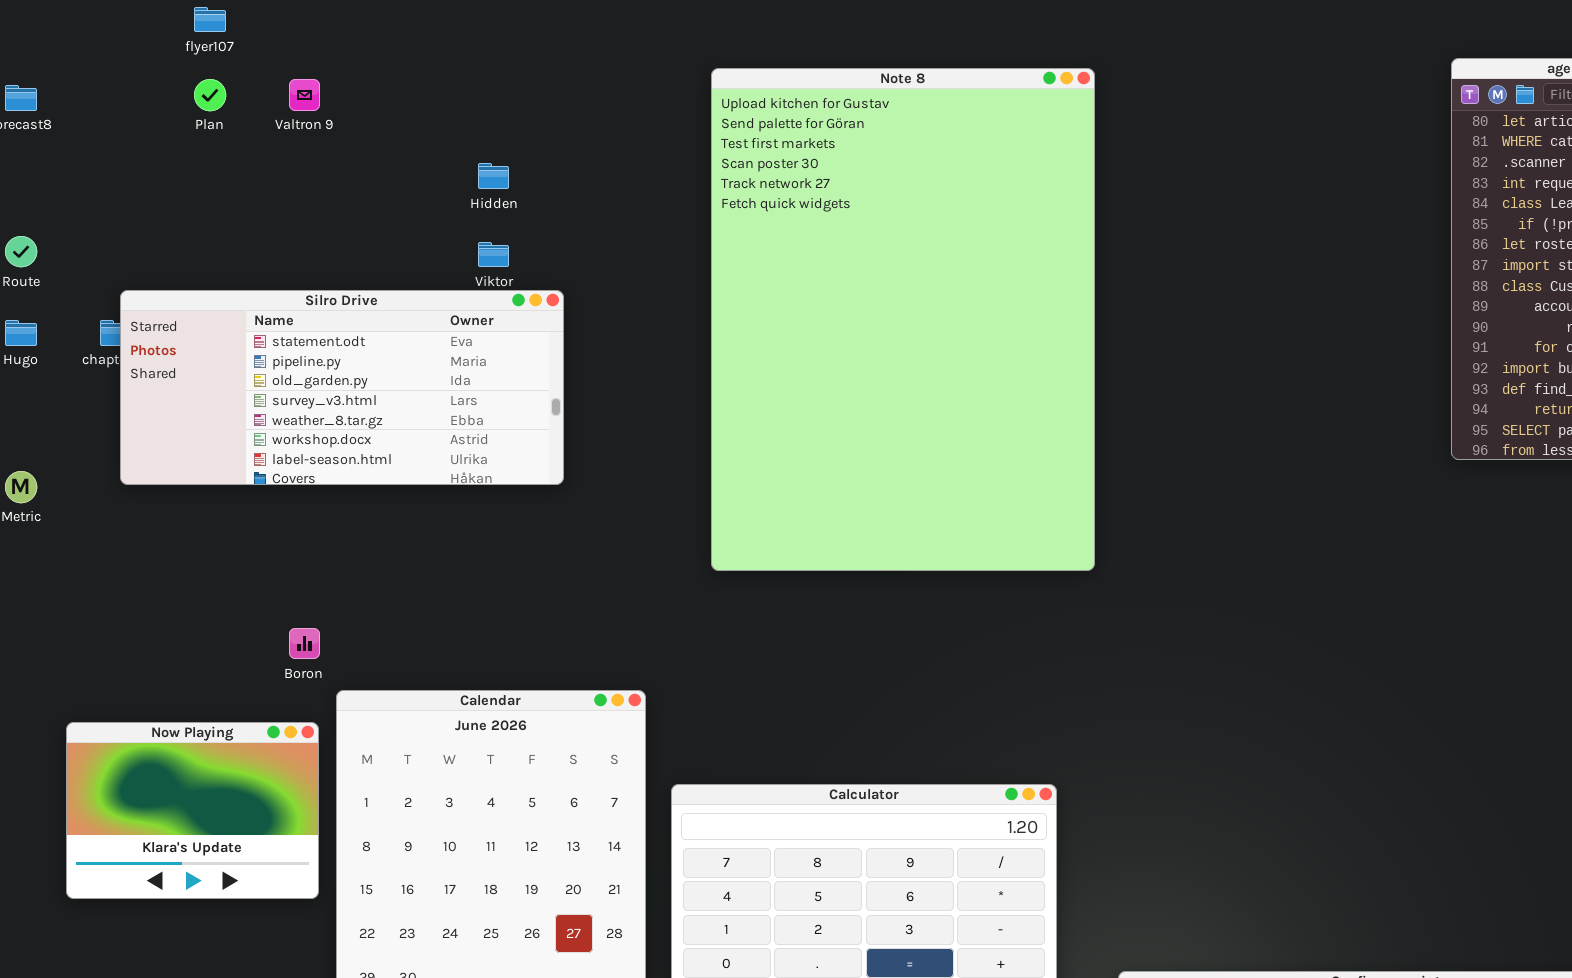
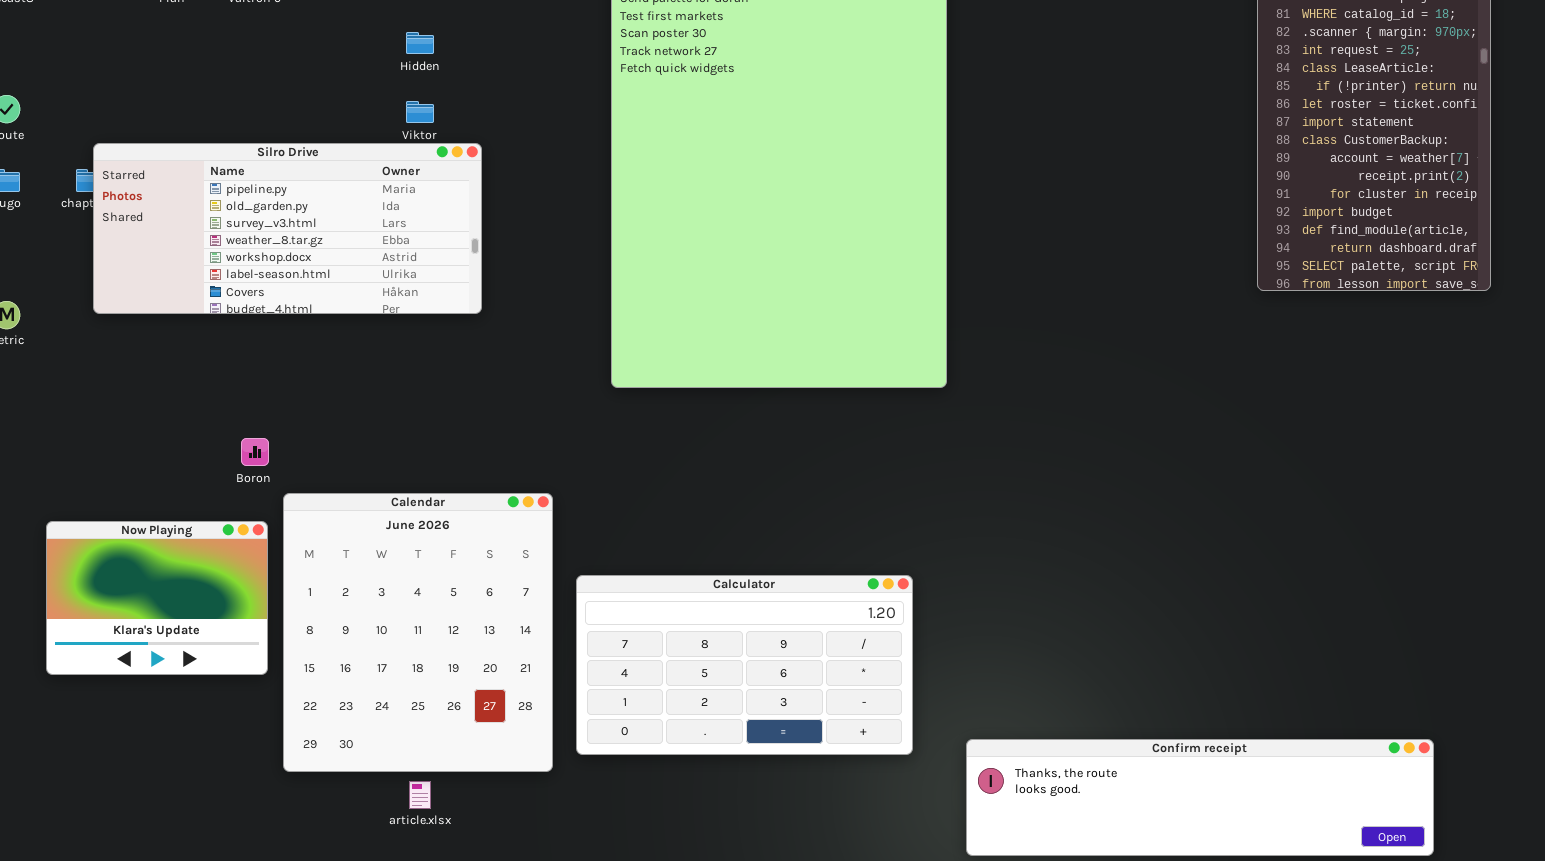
Silro Drive: [120,290,564,485] -> [93,143,482,314], scrolled down 1 row

